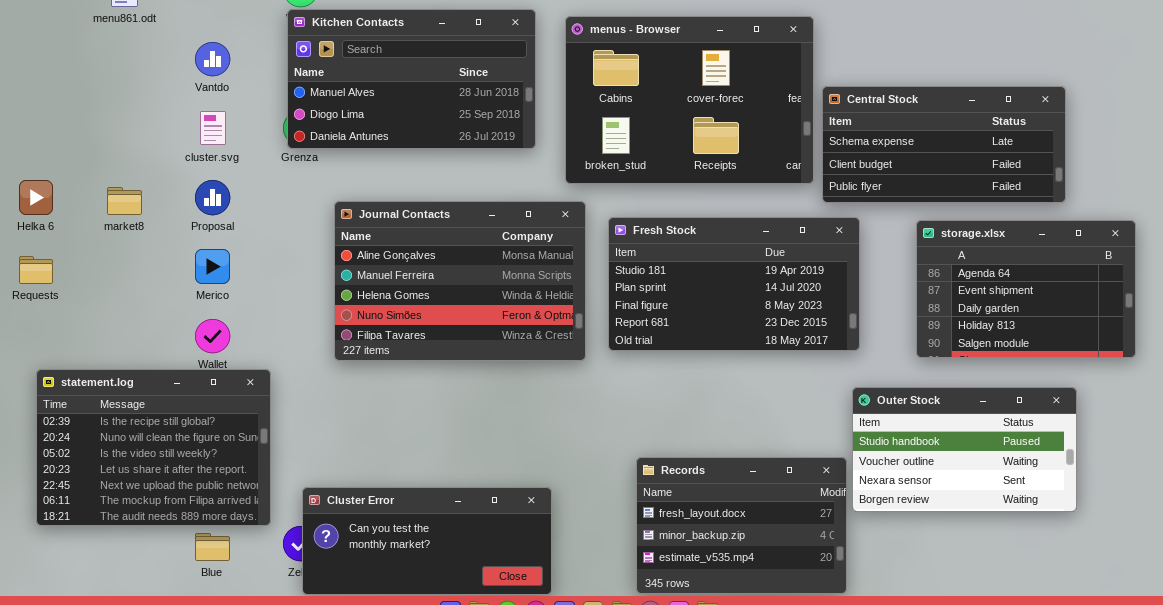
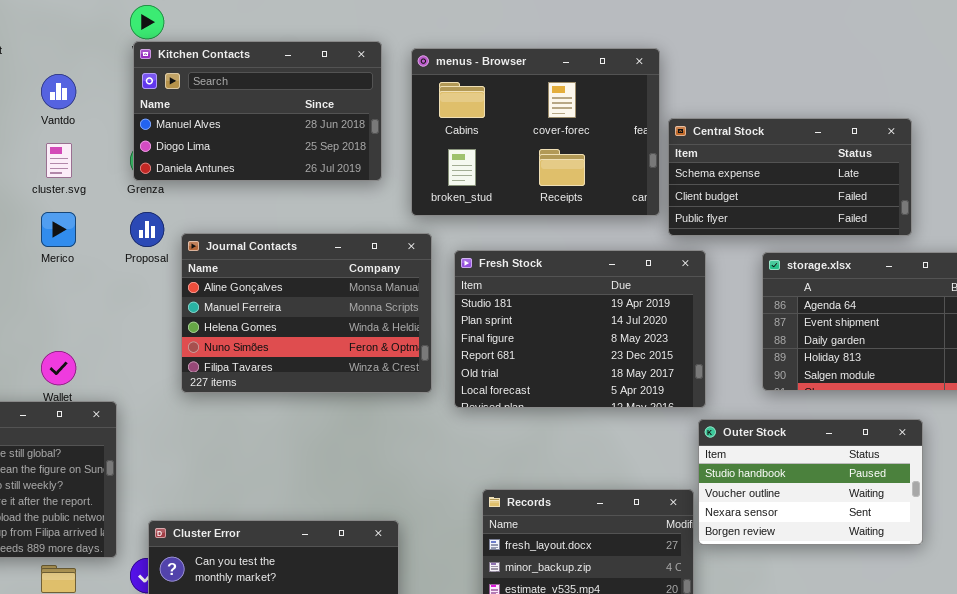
Proposal: [195,180,230,215] -> [130,212,164,247], moved
Fresh Stock: [608,217,860,351] -> [454,250,706,408], resized
Merico: [195,249,230,284] -> [41,212,76,247], moved

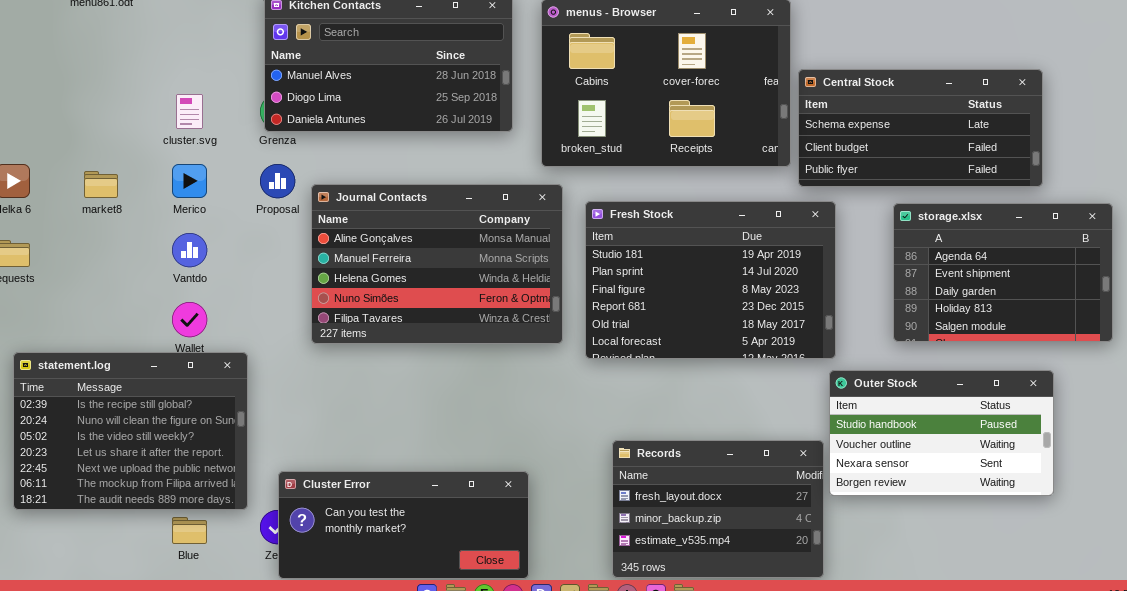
Vantdo: [41,74,76,109] -> [172,233,207,267], moved

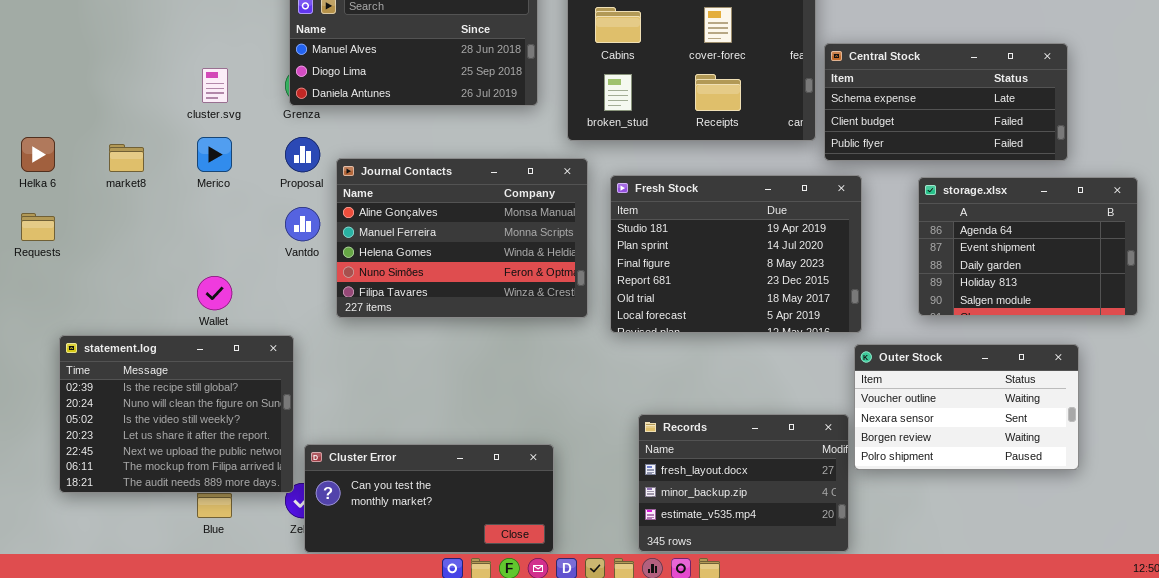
Vantdo: [172,233,207,267] -> [285,207,320,241], moved
statement.log: [13,352,248,510] -> [59,335,294,493], moved
Outer Stock: [829,370,1054,496] -> [854,344,1079,470], scrolled down 1 row

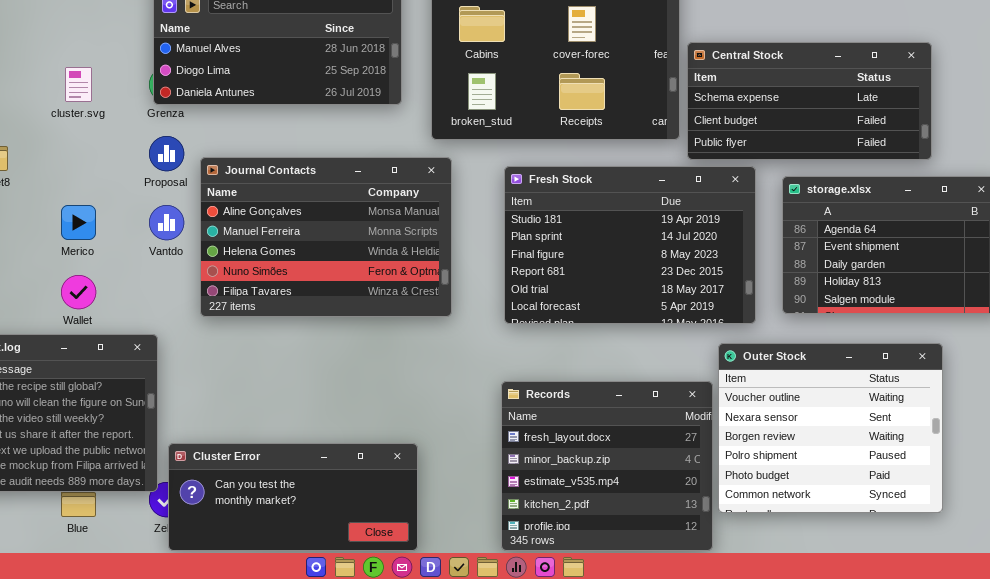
Merico: [197,137,232,172] -> [61,205,96,240], moved
Fresh Stock: [610,175,862,333] -> [504,166,756,324], moved
Outer Stock: [854,344,1079,470] -> [718,343,943,513], resized
Records: [638,414,849,552] -> [501,381,713,551], resized

